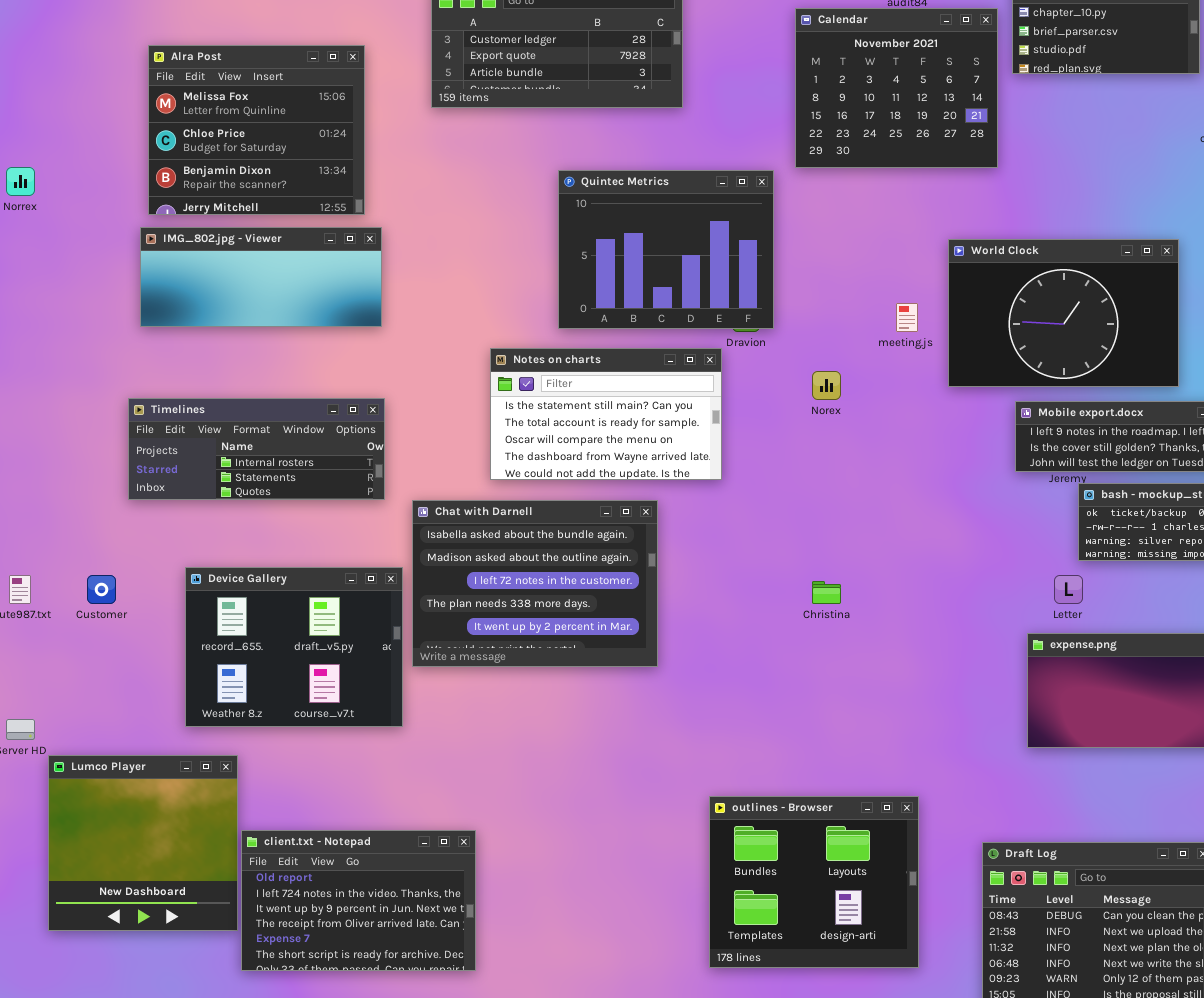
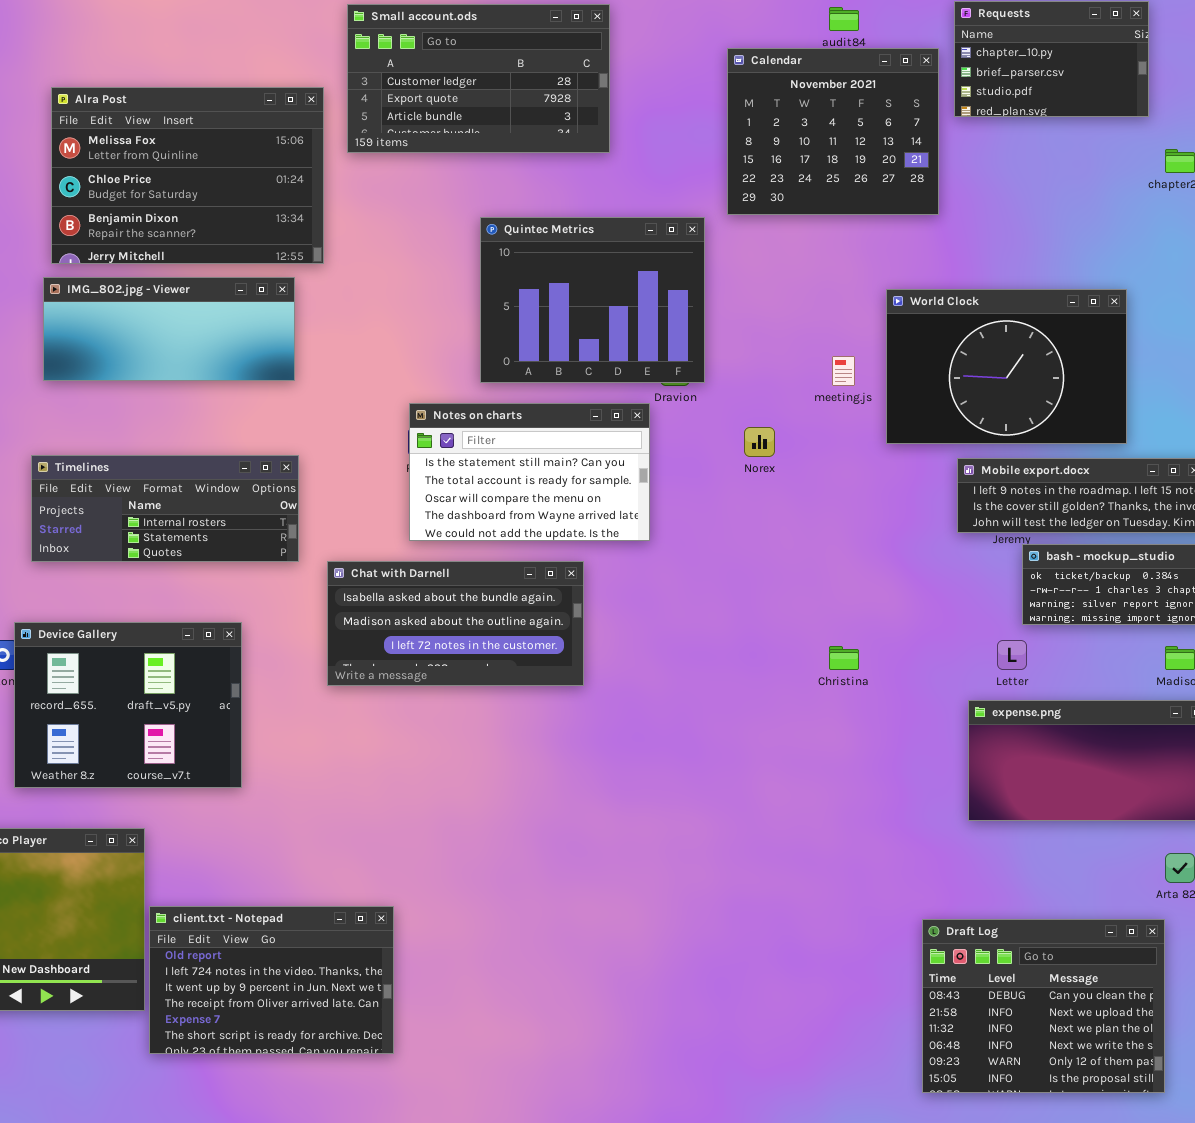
Alra Post: [148,45,365,215] -> [51,87,324,264], resized
Chat with Darnell: [412,500,658,667] -> [327,561,584,686], resized
Device Gallery: [185,567,403,727] -> [14,622,242,788], moved
Christina: [812,581,841,604] -> [829,646,859,670], moved
outlines - Browser: [709,796,919,968] -> none, closed

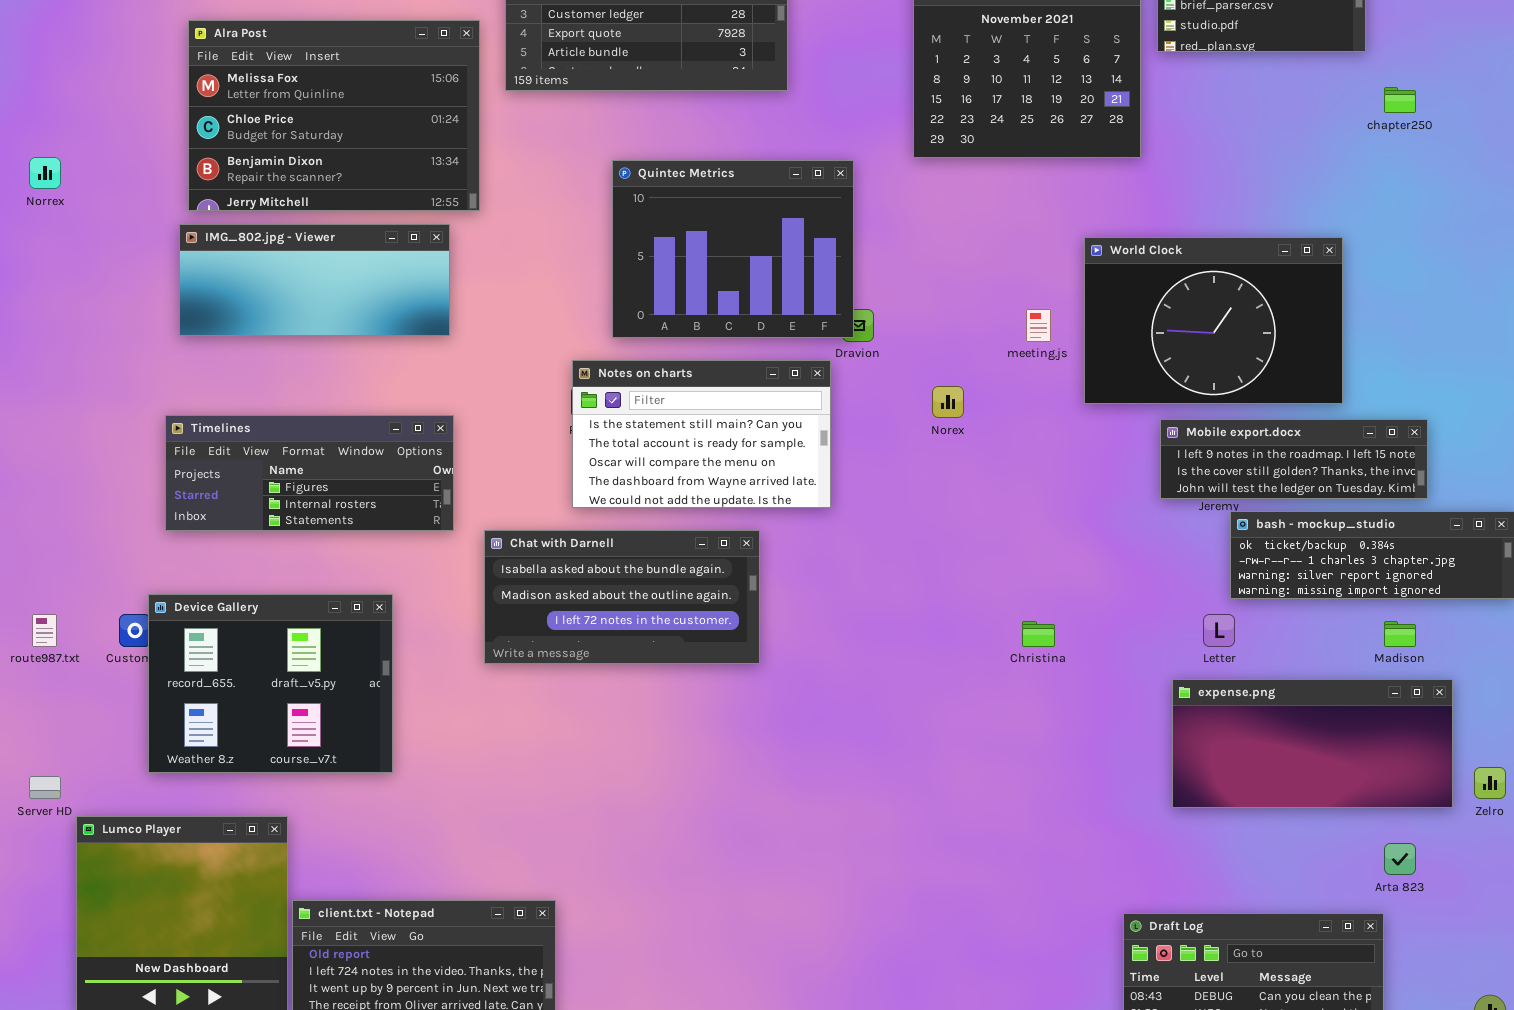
Quintec Metrics: [480,217,705,383] -> [612,160,854,338], moved
Timelines: [31,455,299,562] -> [165,415,454,531], scrolled up 1 row

